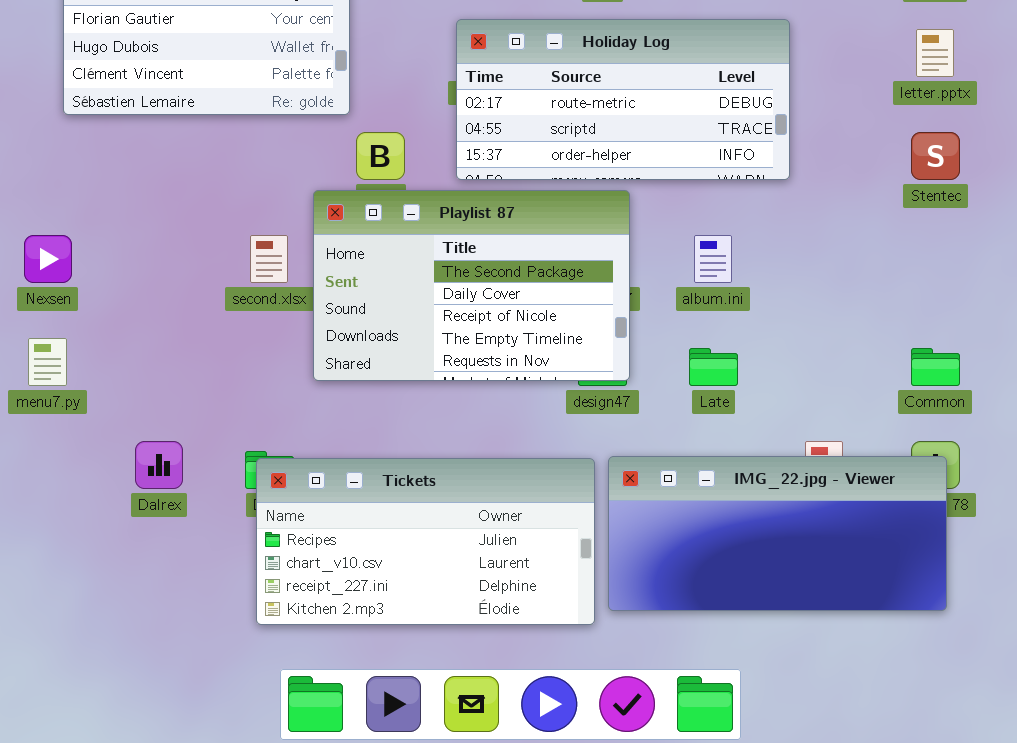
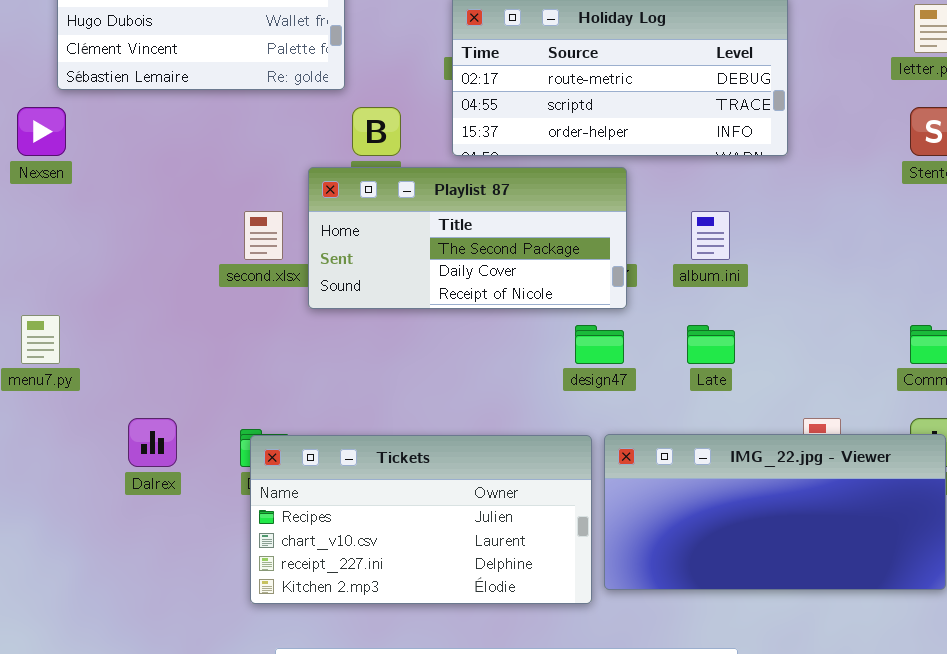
Playlist 87: [313,190,630,381] -> [308,167,627,309], resized
Nexsen: [24,235,72,283] -> [17,107,66,156], moved

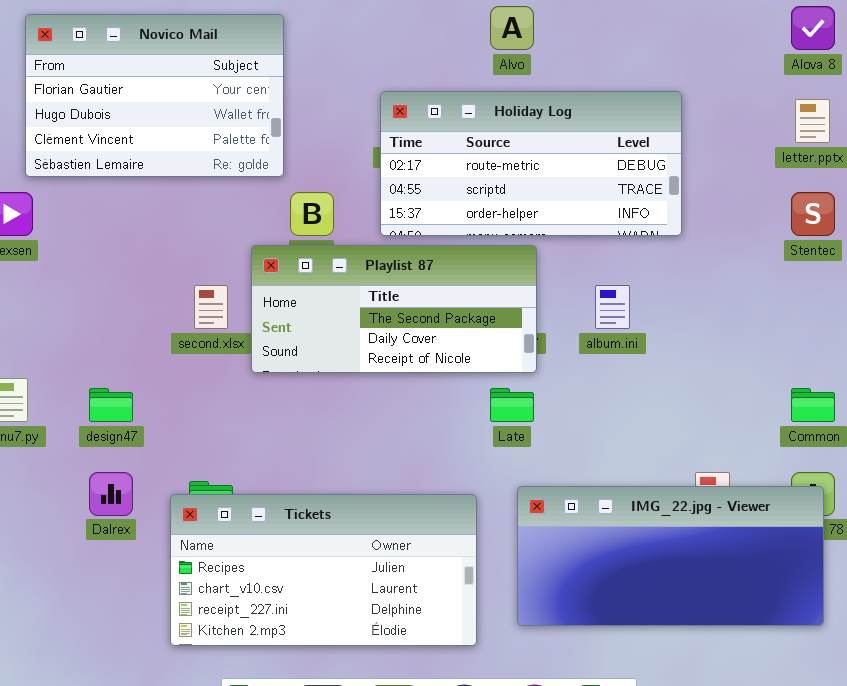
design47: [575,325,624,364] -> [89,388,133,422], moved
Late: [687,325,735,364] -> [490,388,534,422], moved
Tickets: [250,435,592,604] -> [170,494,477,646], moved

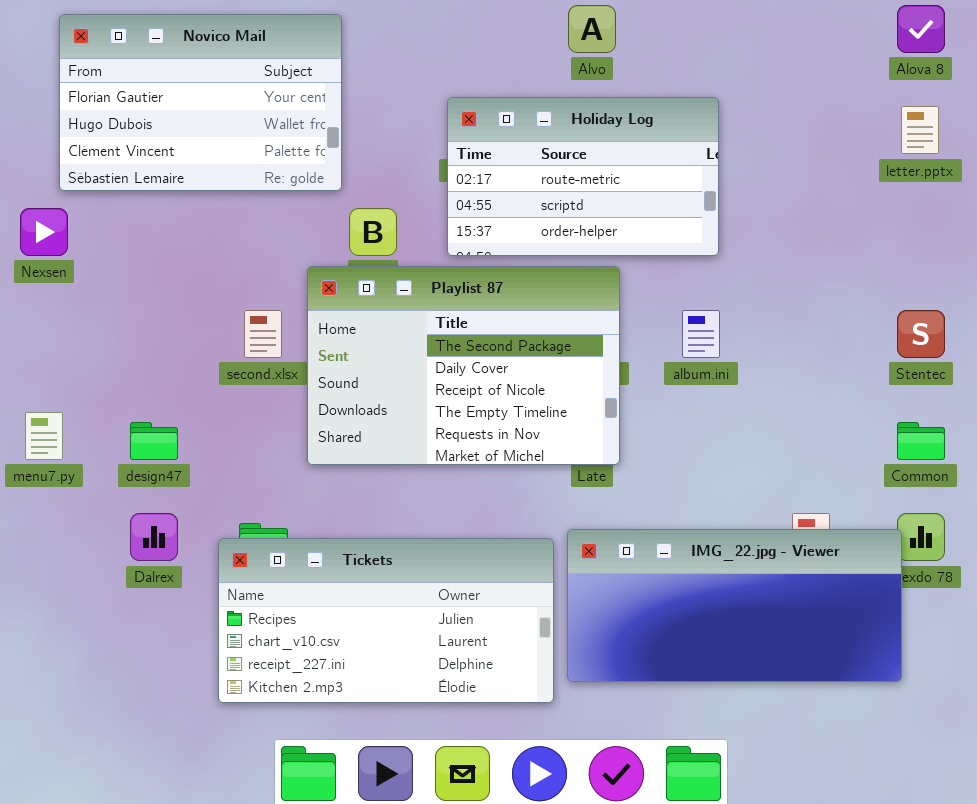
Holiday Log: [380,91,682,236] -> [447,97,719,256], resized
Stentec: [791,192,835,236] -> [897,310,945,358], moved
Playlist 87: [251,245,537,373] -> [307,266,620,465], resized
IMG_22.jpg - Viewer: [517,486,824,626] -> [567,529,902,682], moved

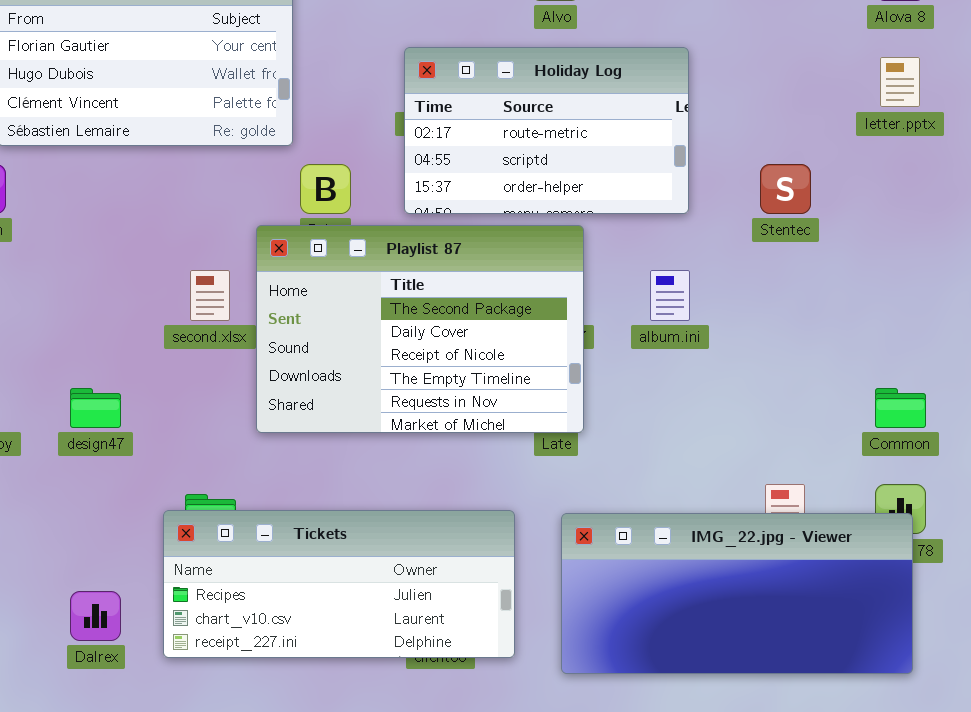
Stentec: [897,310,945,358] -> [760,164,811,214], moved
Dalrex: [130,513,178,561] -> [70,591,121,641], moved
IMG_22.jpg - Viewer: [567,529,902,682] -> [561,513,913,674], moved
Tickets: [218,538,554,703] -> [163,510,515,658], resized

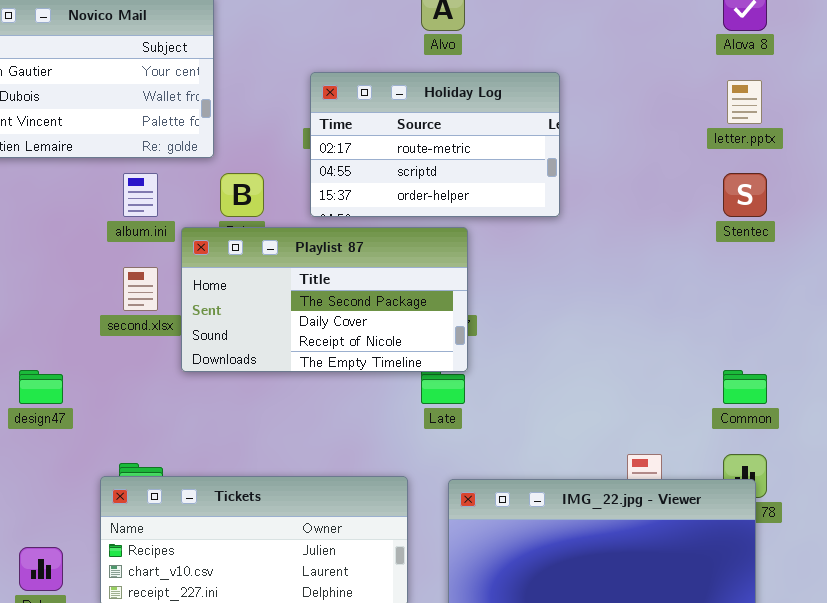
Stentec: [760,164,811,214] -> [723,173,767,217], moved
Playlist 87: [256,225,584,433] -> [181,227,468,372], resized
album.ini: [650,270,690,321] -> [123,173,158,217], moved

